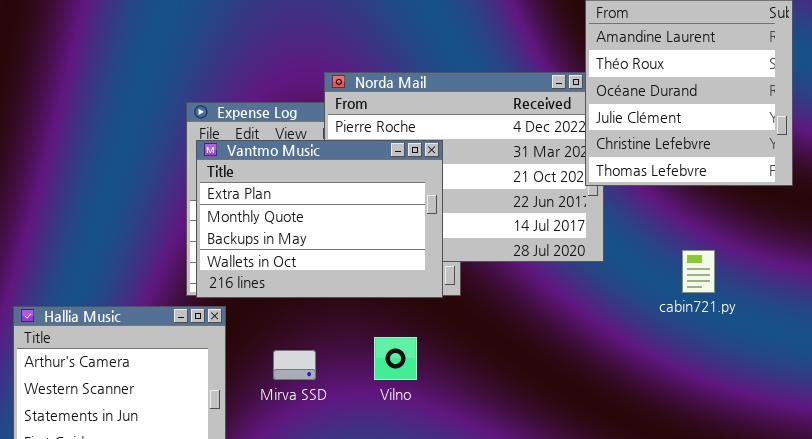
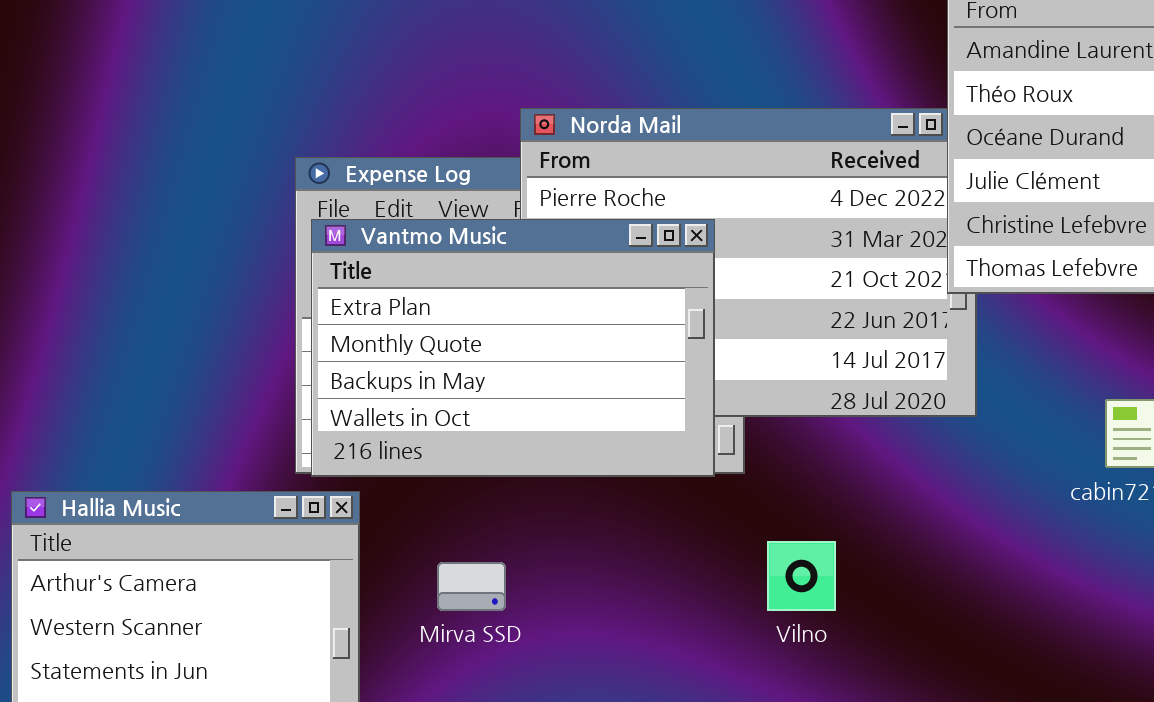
Vilno: [374,337,417,380] -> [767,541,836,611], moved

